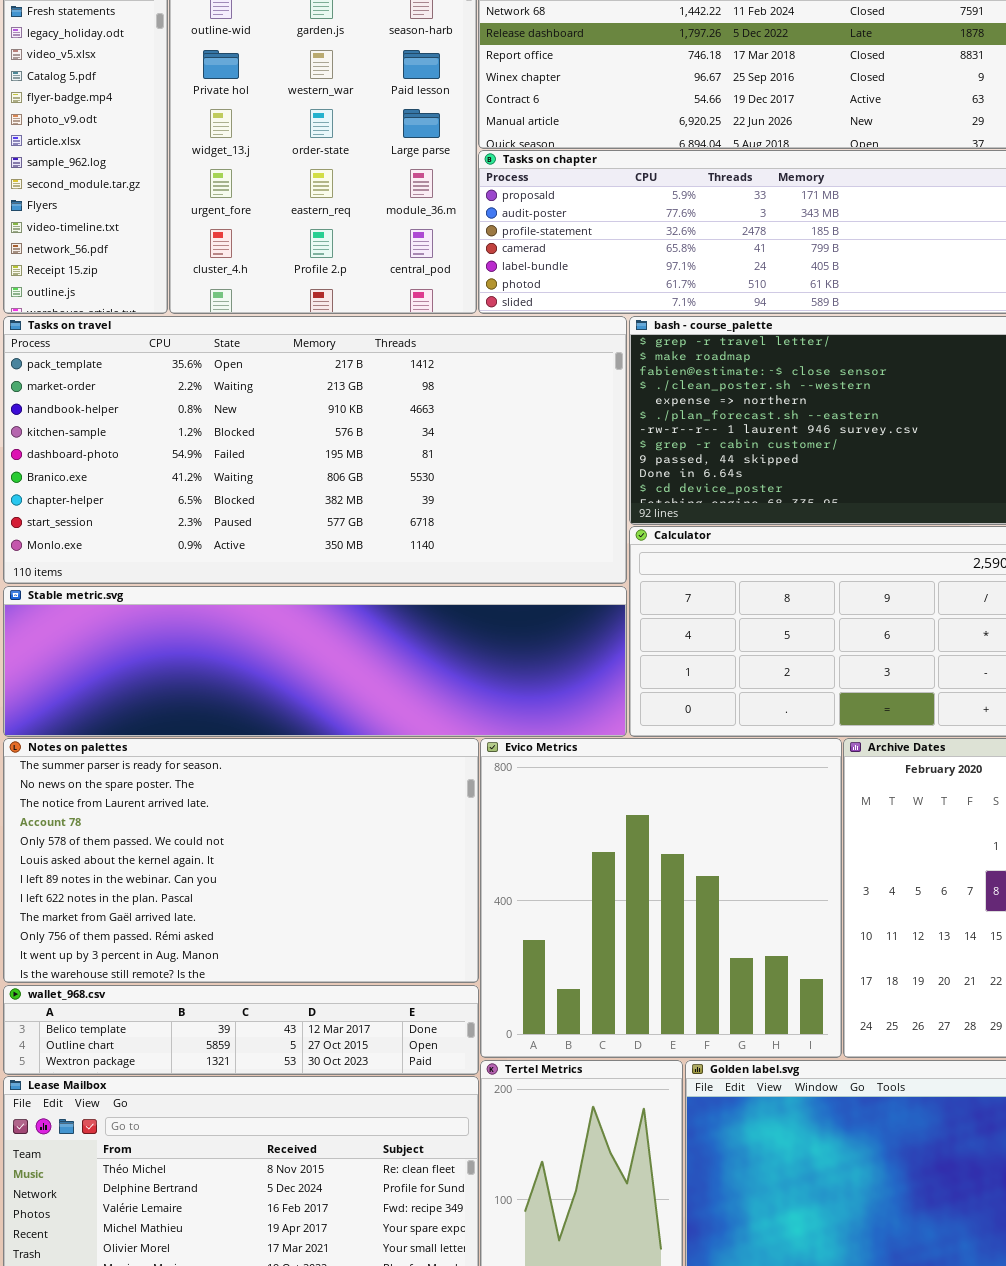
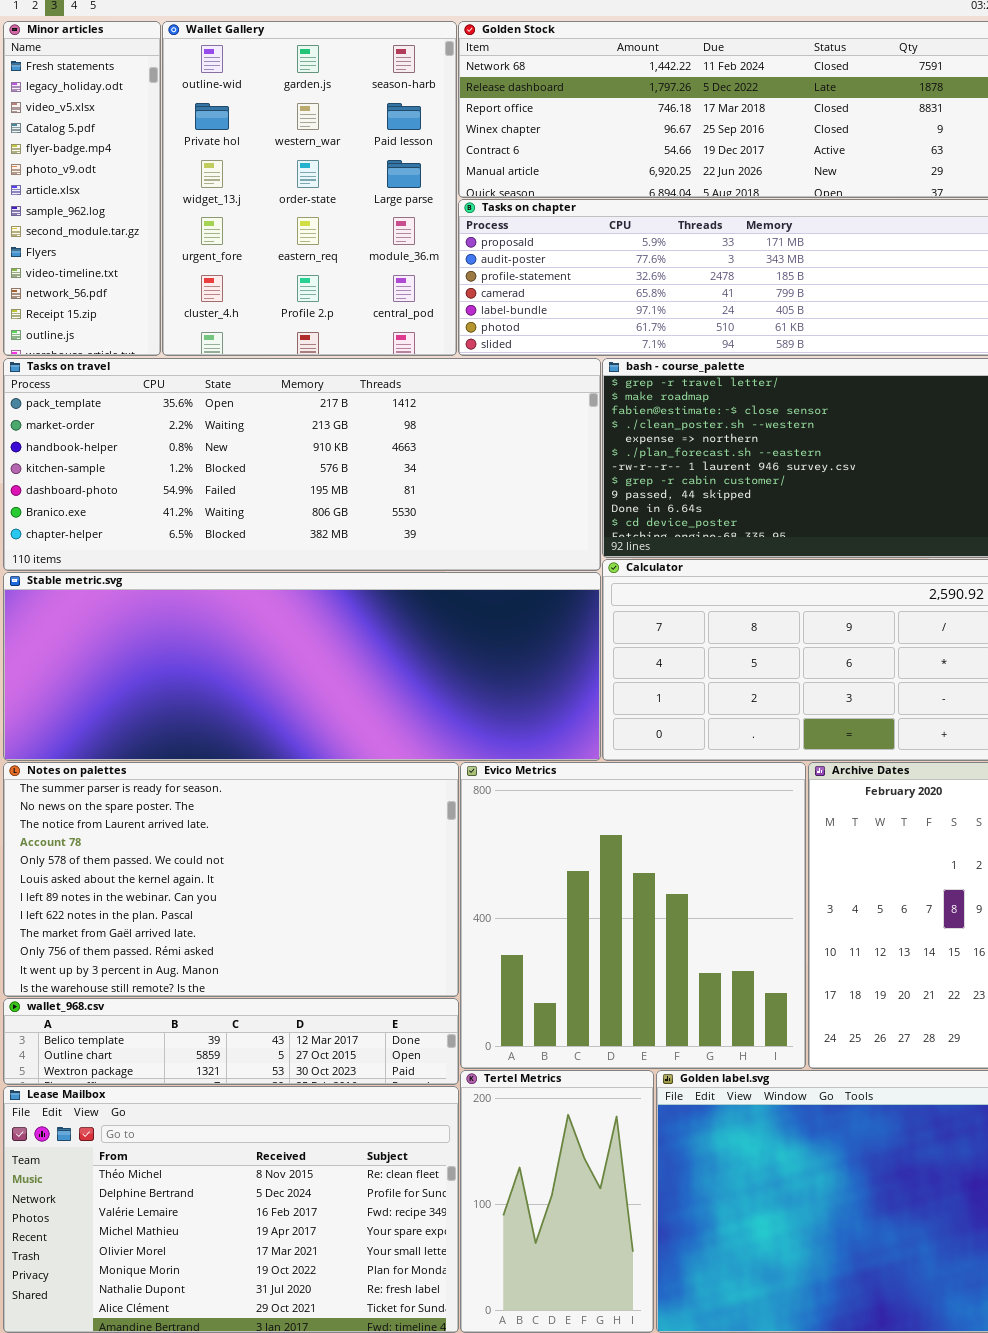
Tasks on travel: [3,316,627,584] -> [3,358,601,571], resized
Stable metric.svg: [3,586,627,737] -> [3,572,601,761], resized

